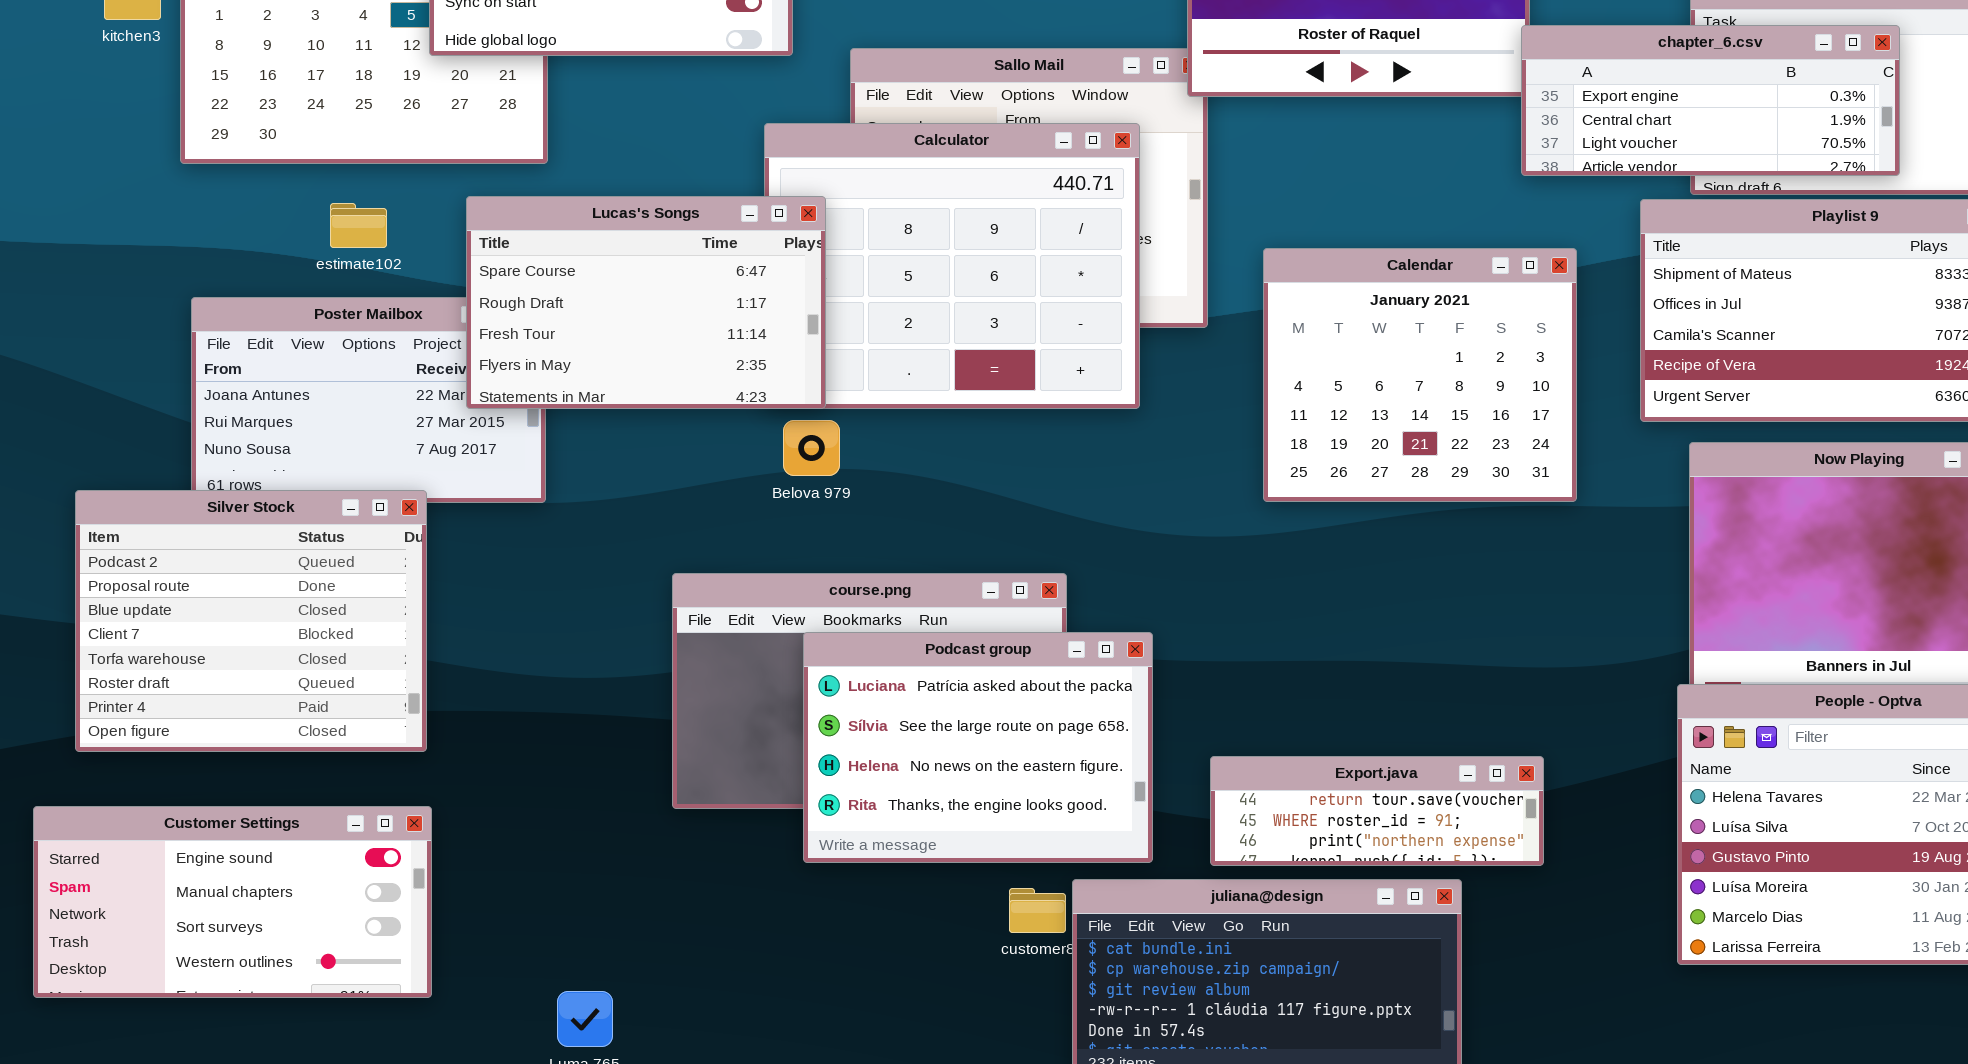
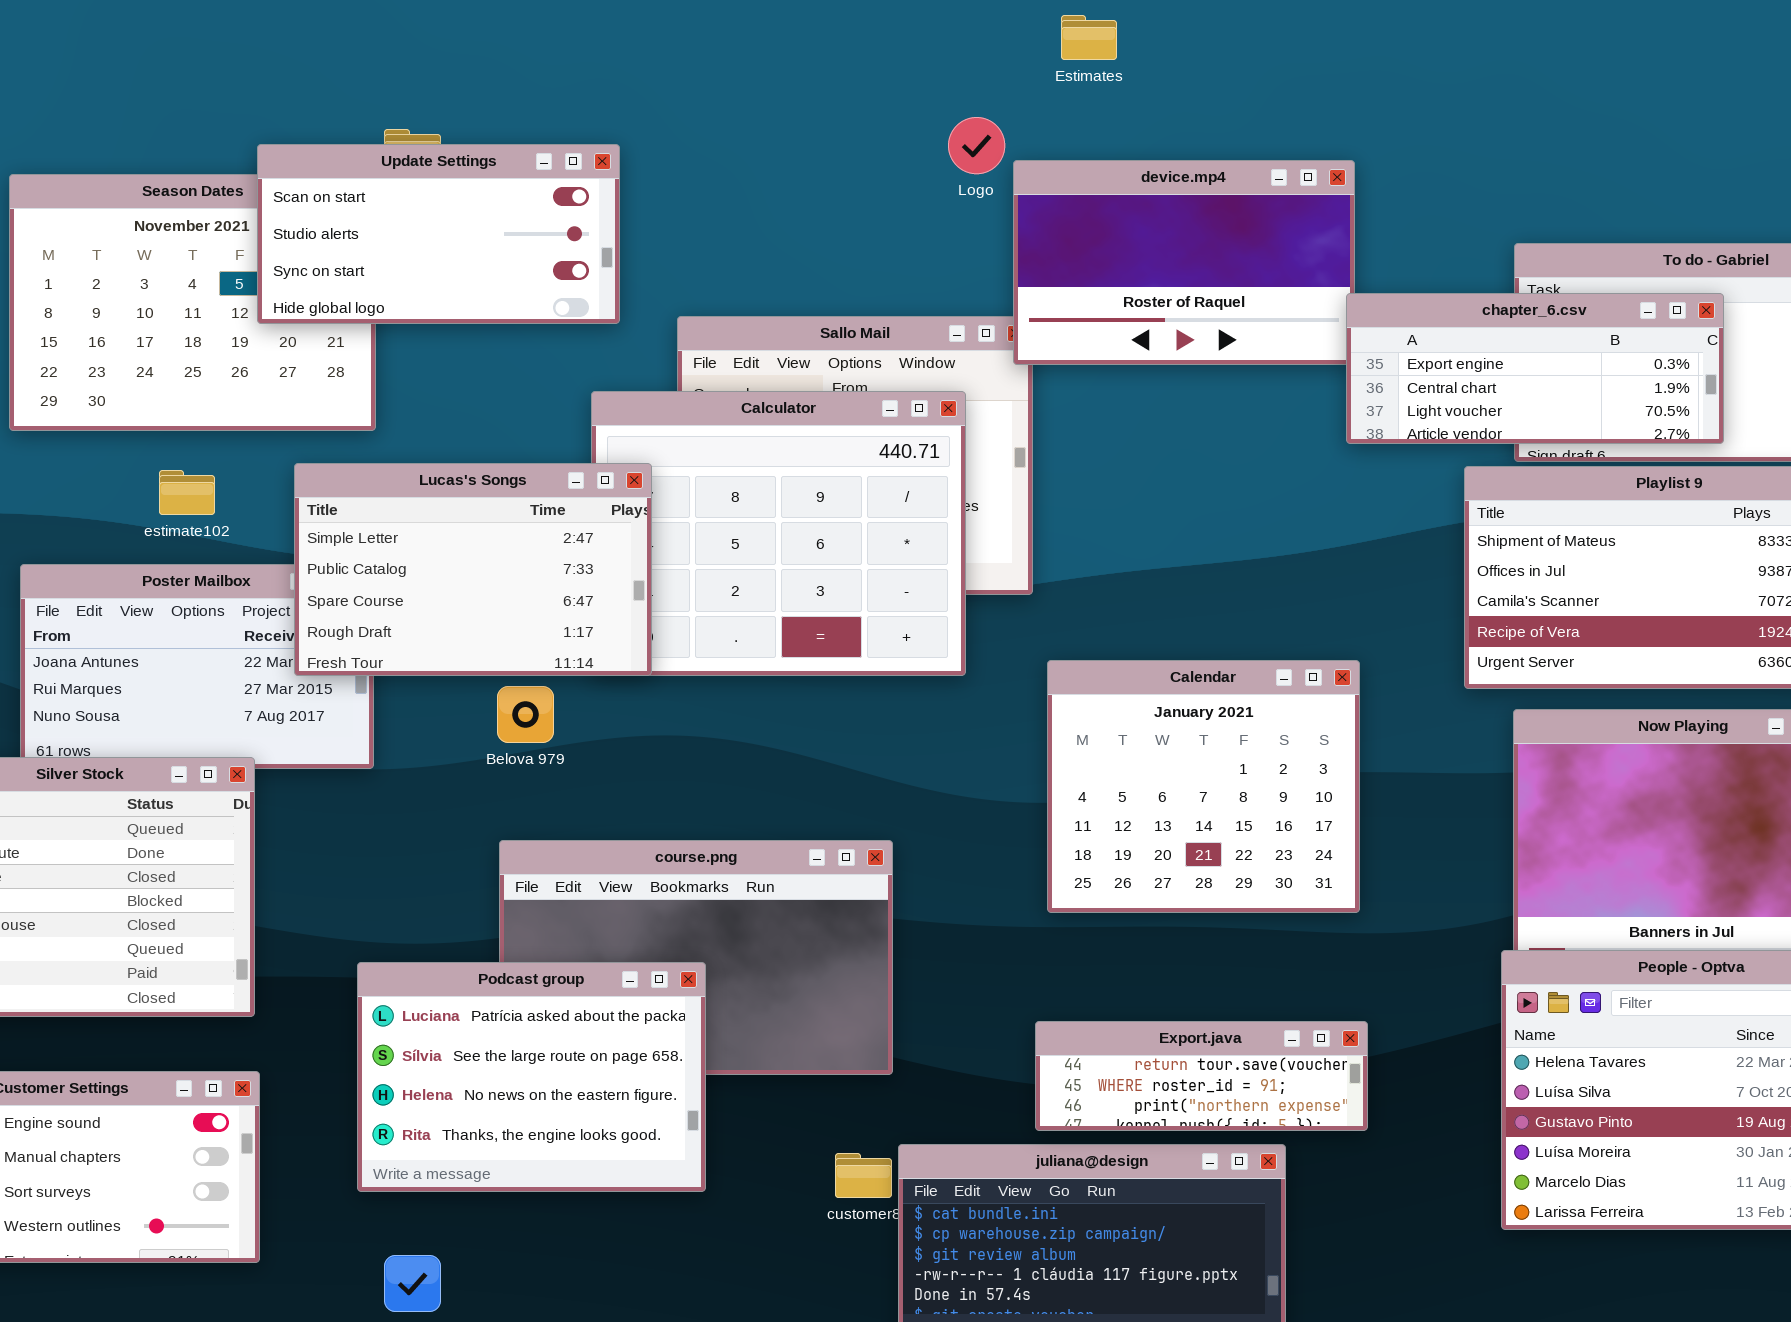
Lucas's Songs: [466,196,826,409] -> [294,463,652,676], scrolled up 2 rows
Calendar: [1263,248,1577,502] -> [1047,660,1360,913], moved
Belova 979: [783,420,840,476] -> [497,686,554,743], moved
Podcast group: [803,632,1153,863] -> [357,962,706,1192], moved

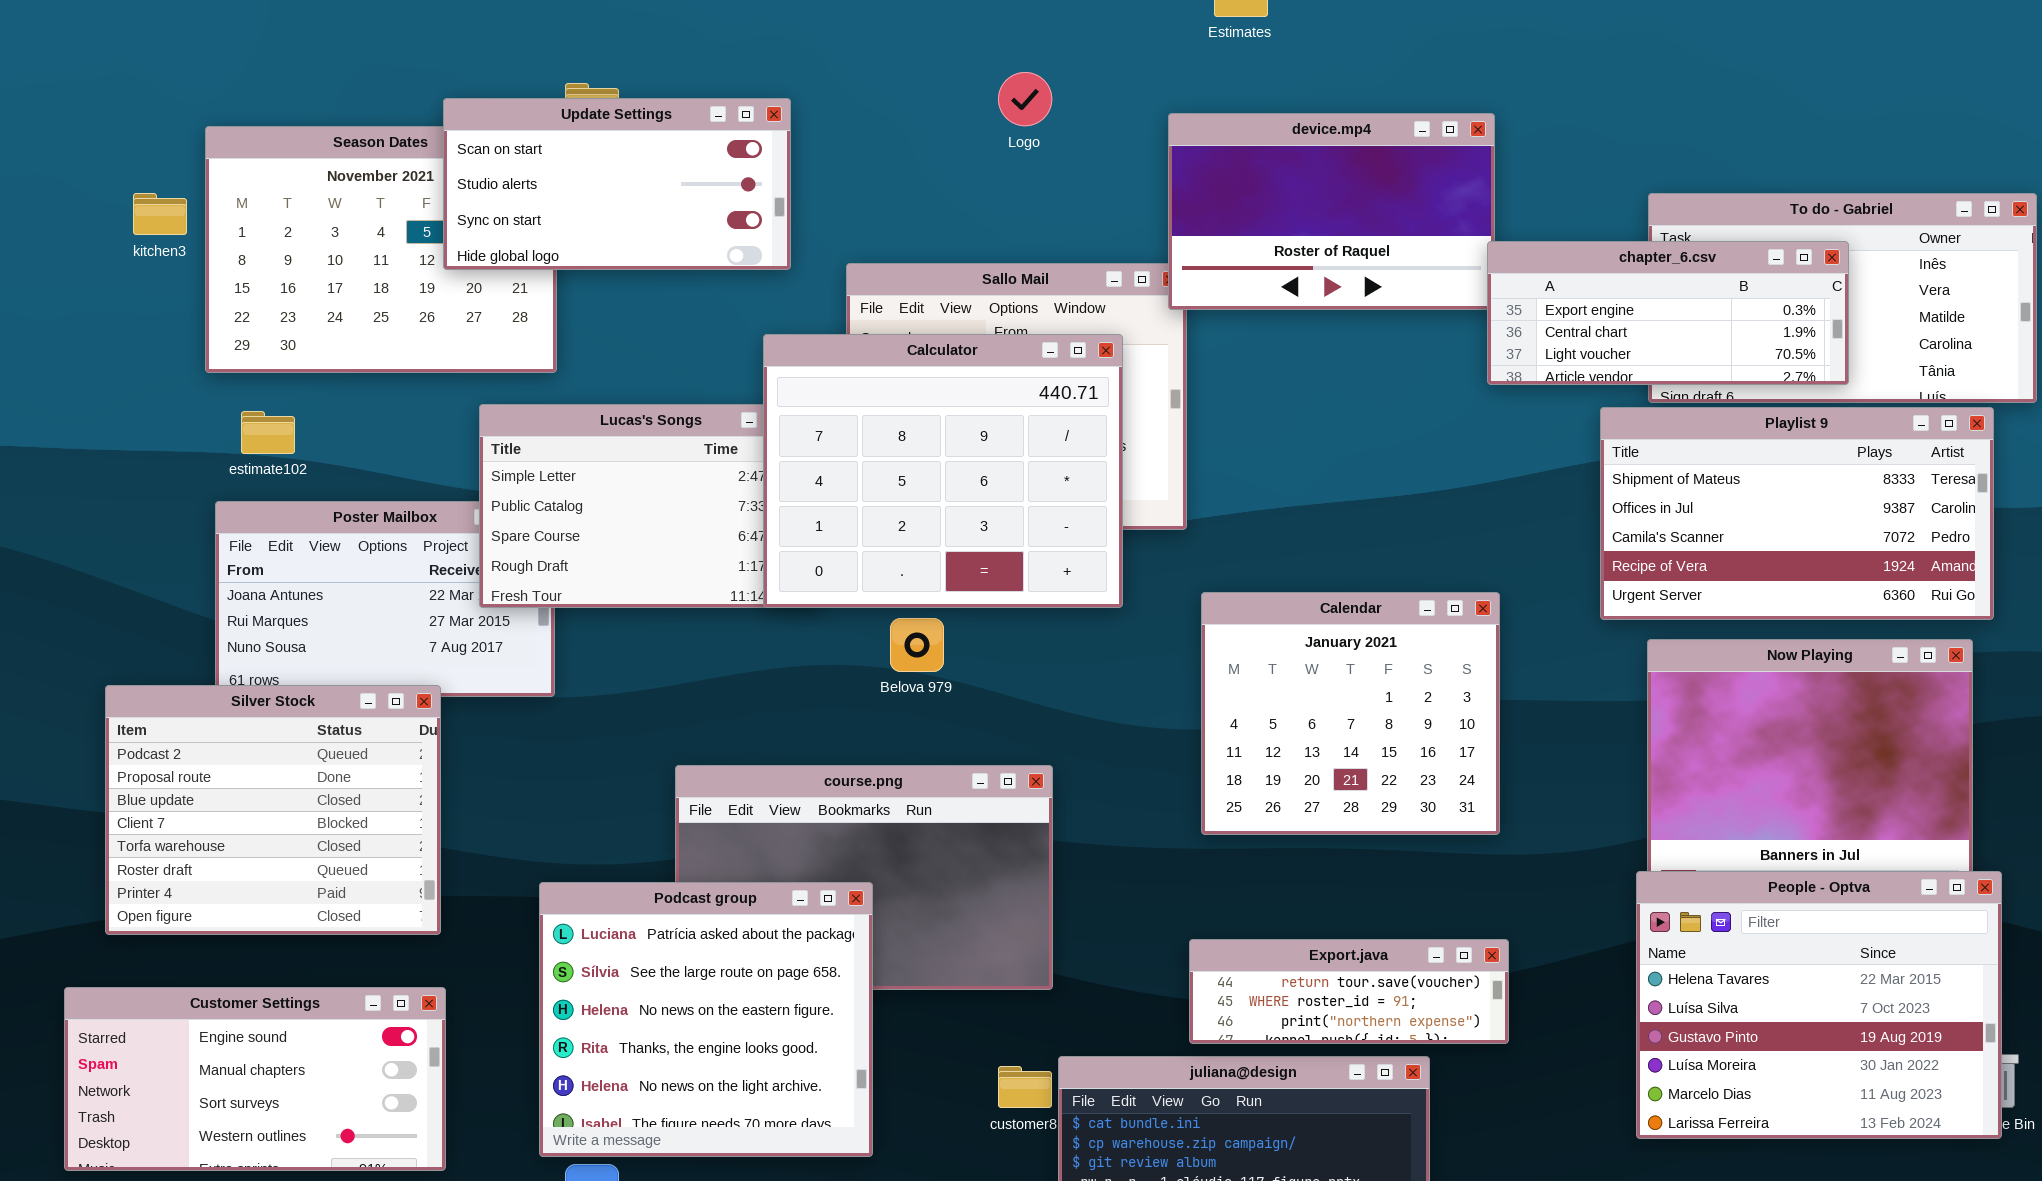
Logo: [948,117,1005,174] -> [998,72,1052,126], moved
Calculator: [591,391,966,676] -> [763,334,1123,608], raised
estimate102: [159,470,215,515] -> [241,411,295,454], moved
Belova 979: [497,686,554,743] -> [890,618,944,672], moved
Podcast group: [357,962,706,1192] -> [539,882,873,1157], resized

